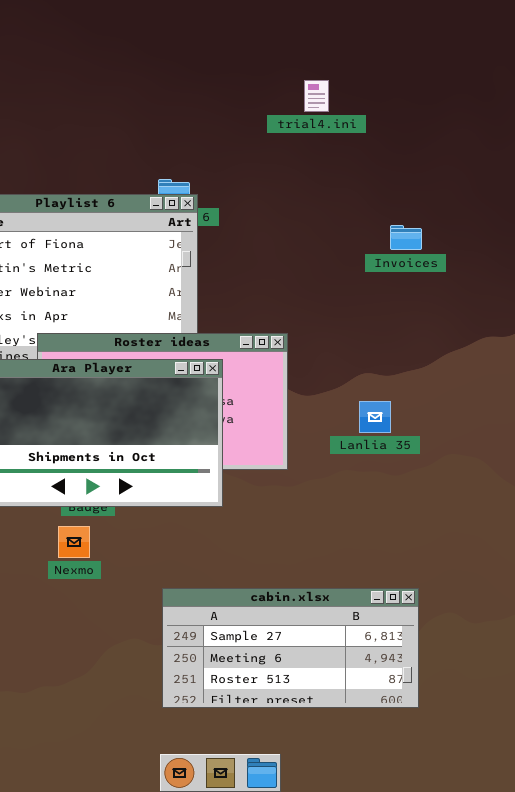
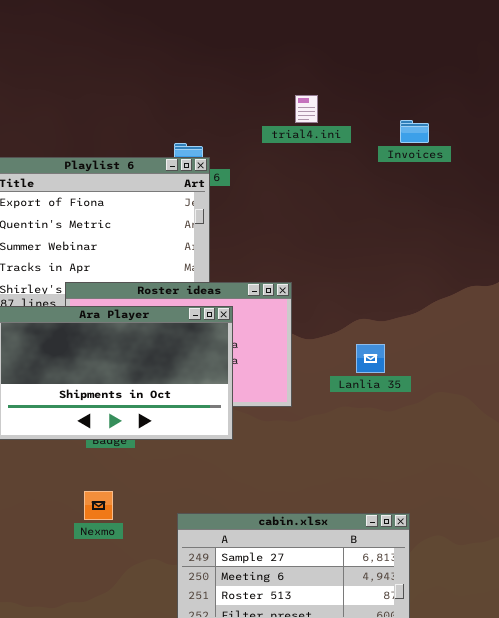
trial4.ini: [304,80,329,112] -> [295,95,318,123], moved
Invoices: [390,225,422,250] -> [400,120,429,143], moved
Nexmo: [58,526,90,558] -> [84,491,113,520], moved

